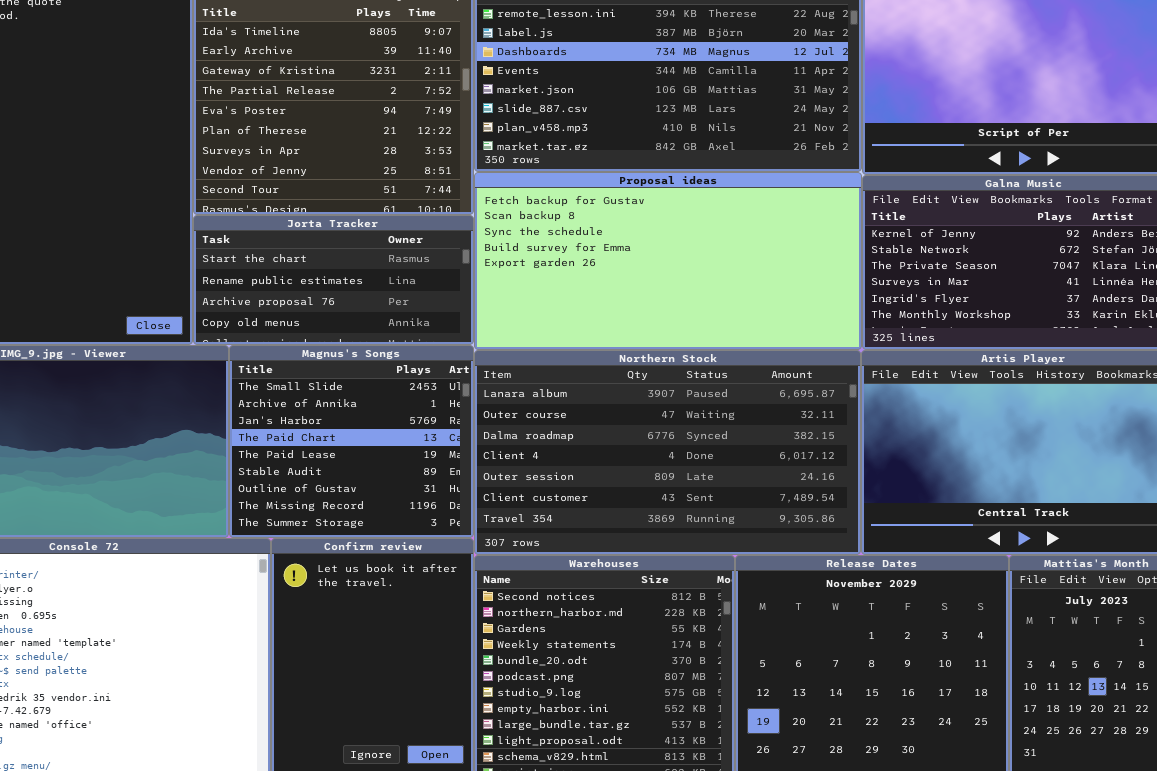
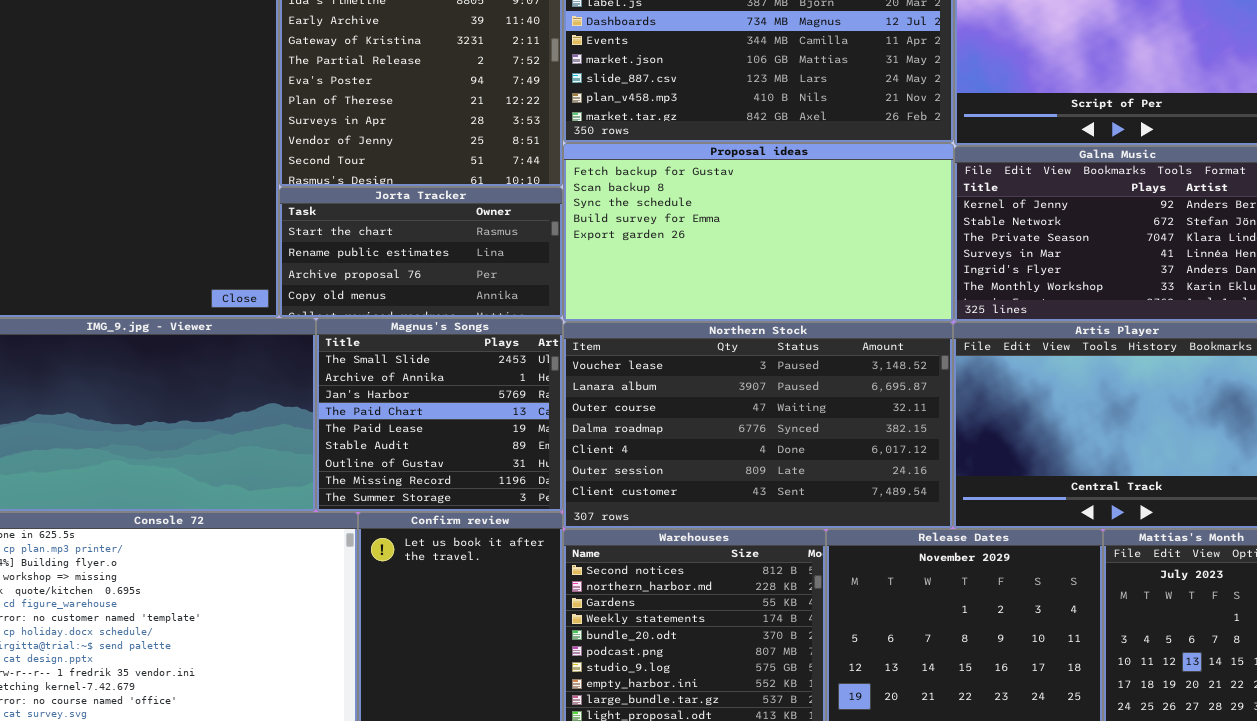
Northern Stock: [474,350,861,555] -> [563,322,953,529], scrolled up 1 row

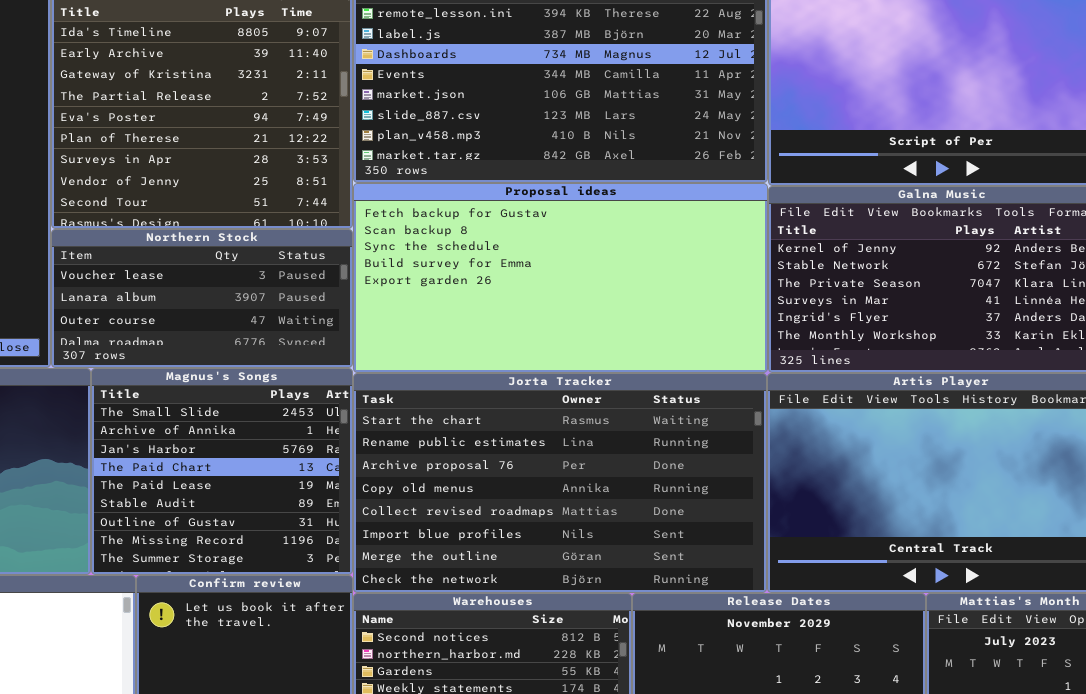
Jorta Tracker: [279,187,563,318] -> [353,373,767,593], moved, resized
Northern Stock: [563,322,953,529] -> [51,229,353,368], moved, resized

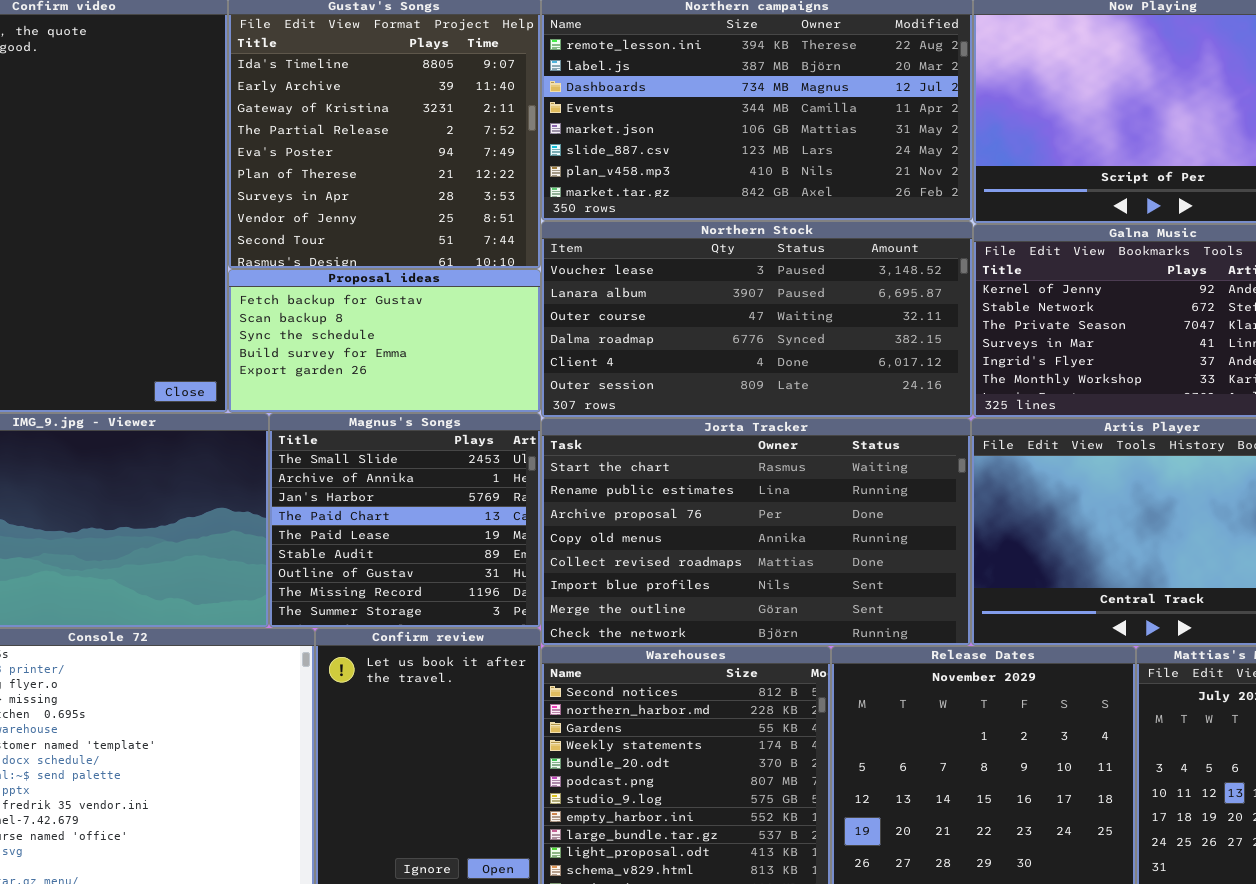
Proposal ideas: [353,183,768,373] -> [228,269,541,413], moved, resized
Northern Stock: [51,229,353,368] -> [541,221,973,418], moved, resized

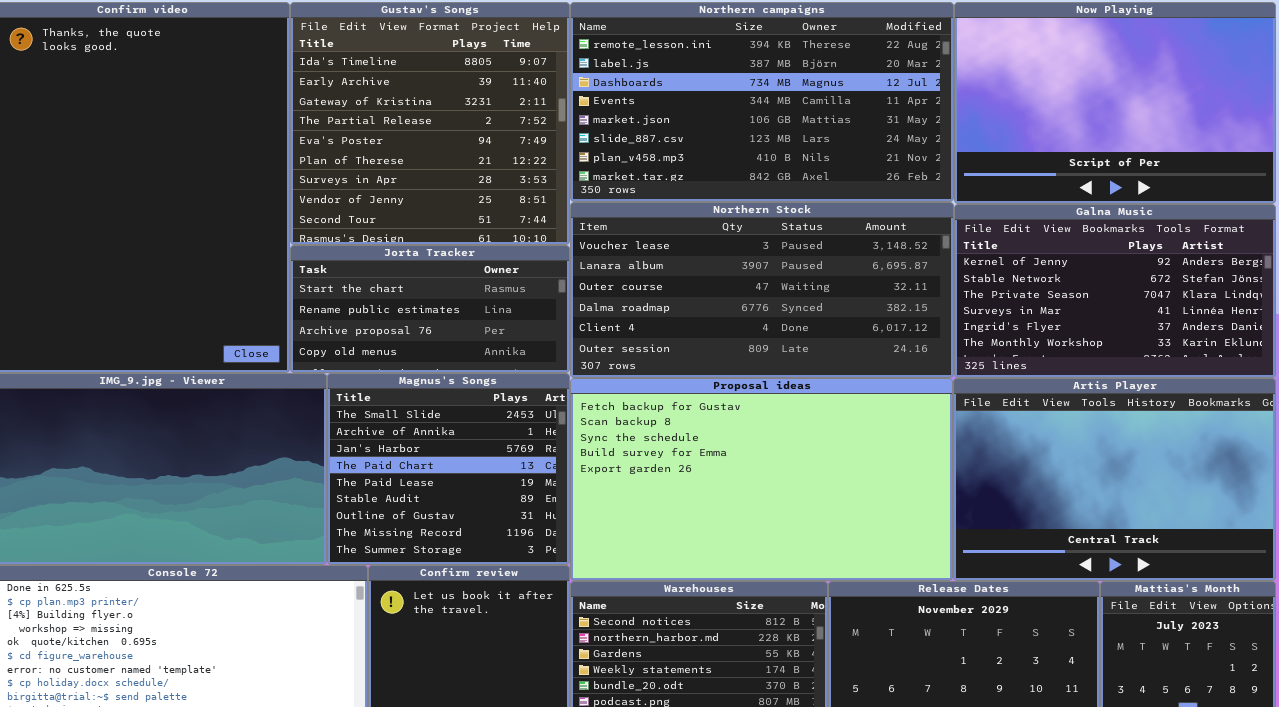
Proposal ideas: [228,269,541,413] -> [570,378,953,581], moved, resized
Jorta Tracker: [541,418,971,646] -> [290,245,570,373], moved, resized

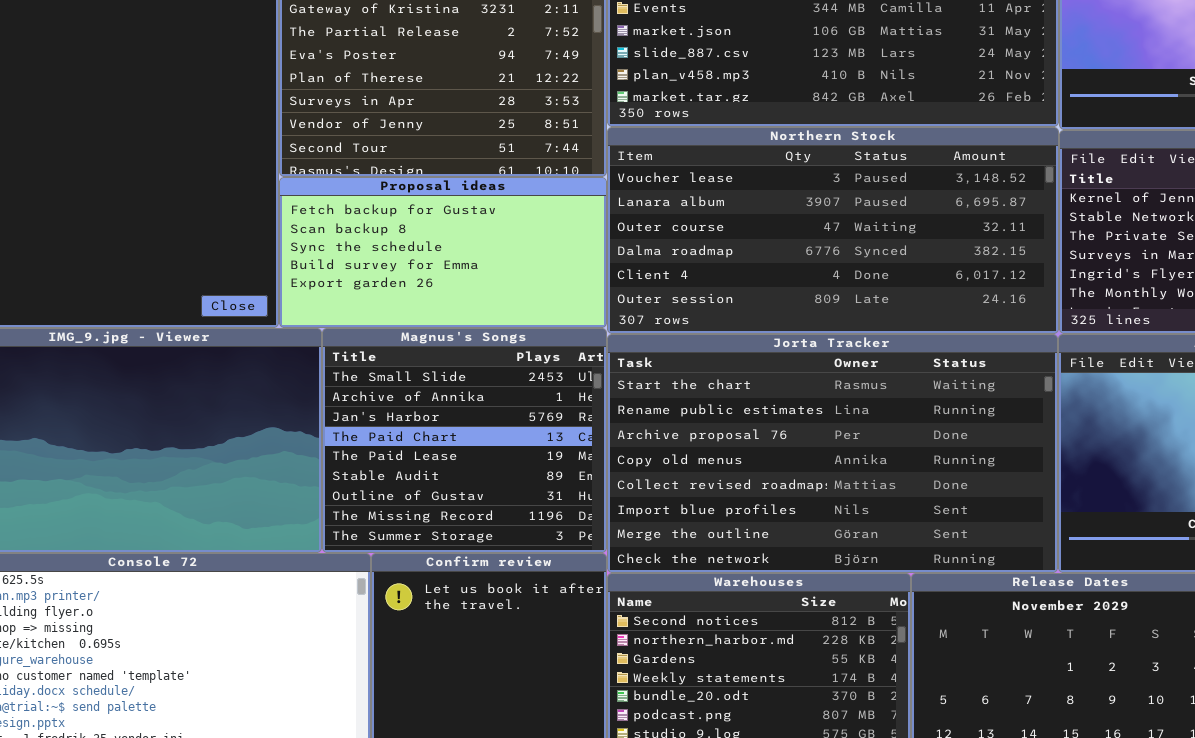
Jorta Tracker: [290,245,570,373] -> [607,334,1058,573], moved, resized
Proposal ideas: [570,378,953,581] -> [279,177,607,328], moved, resized

